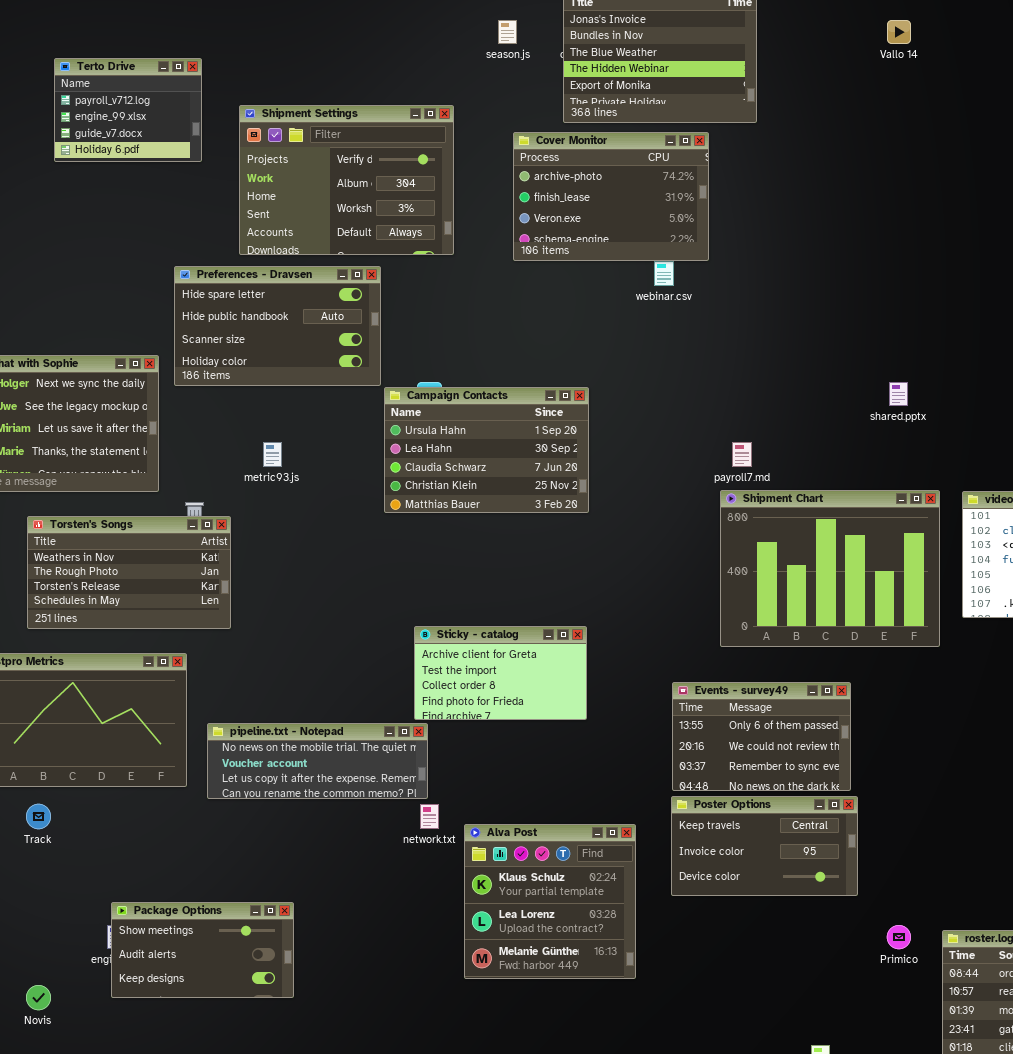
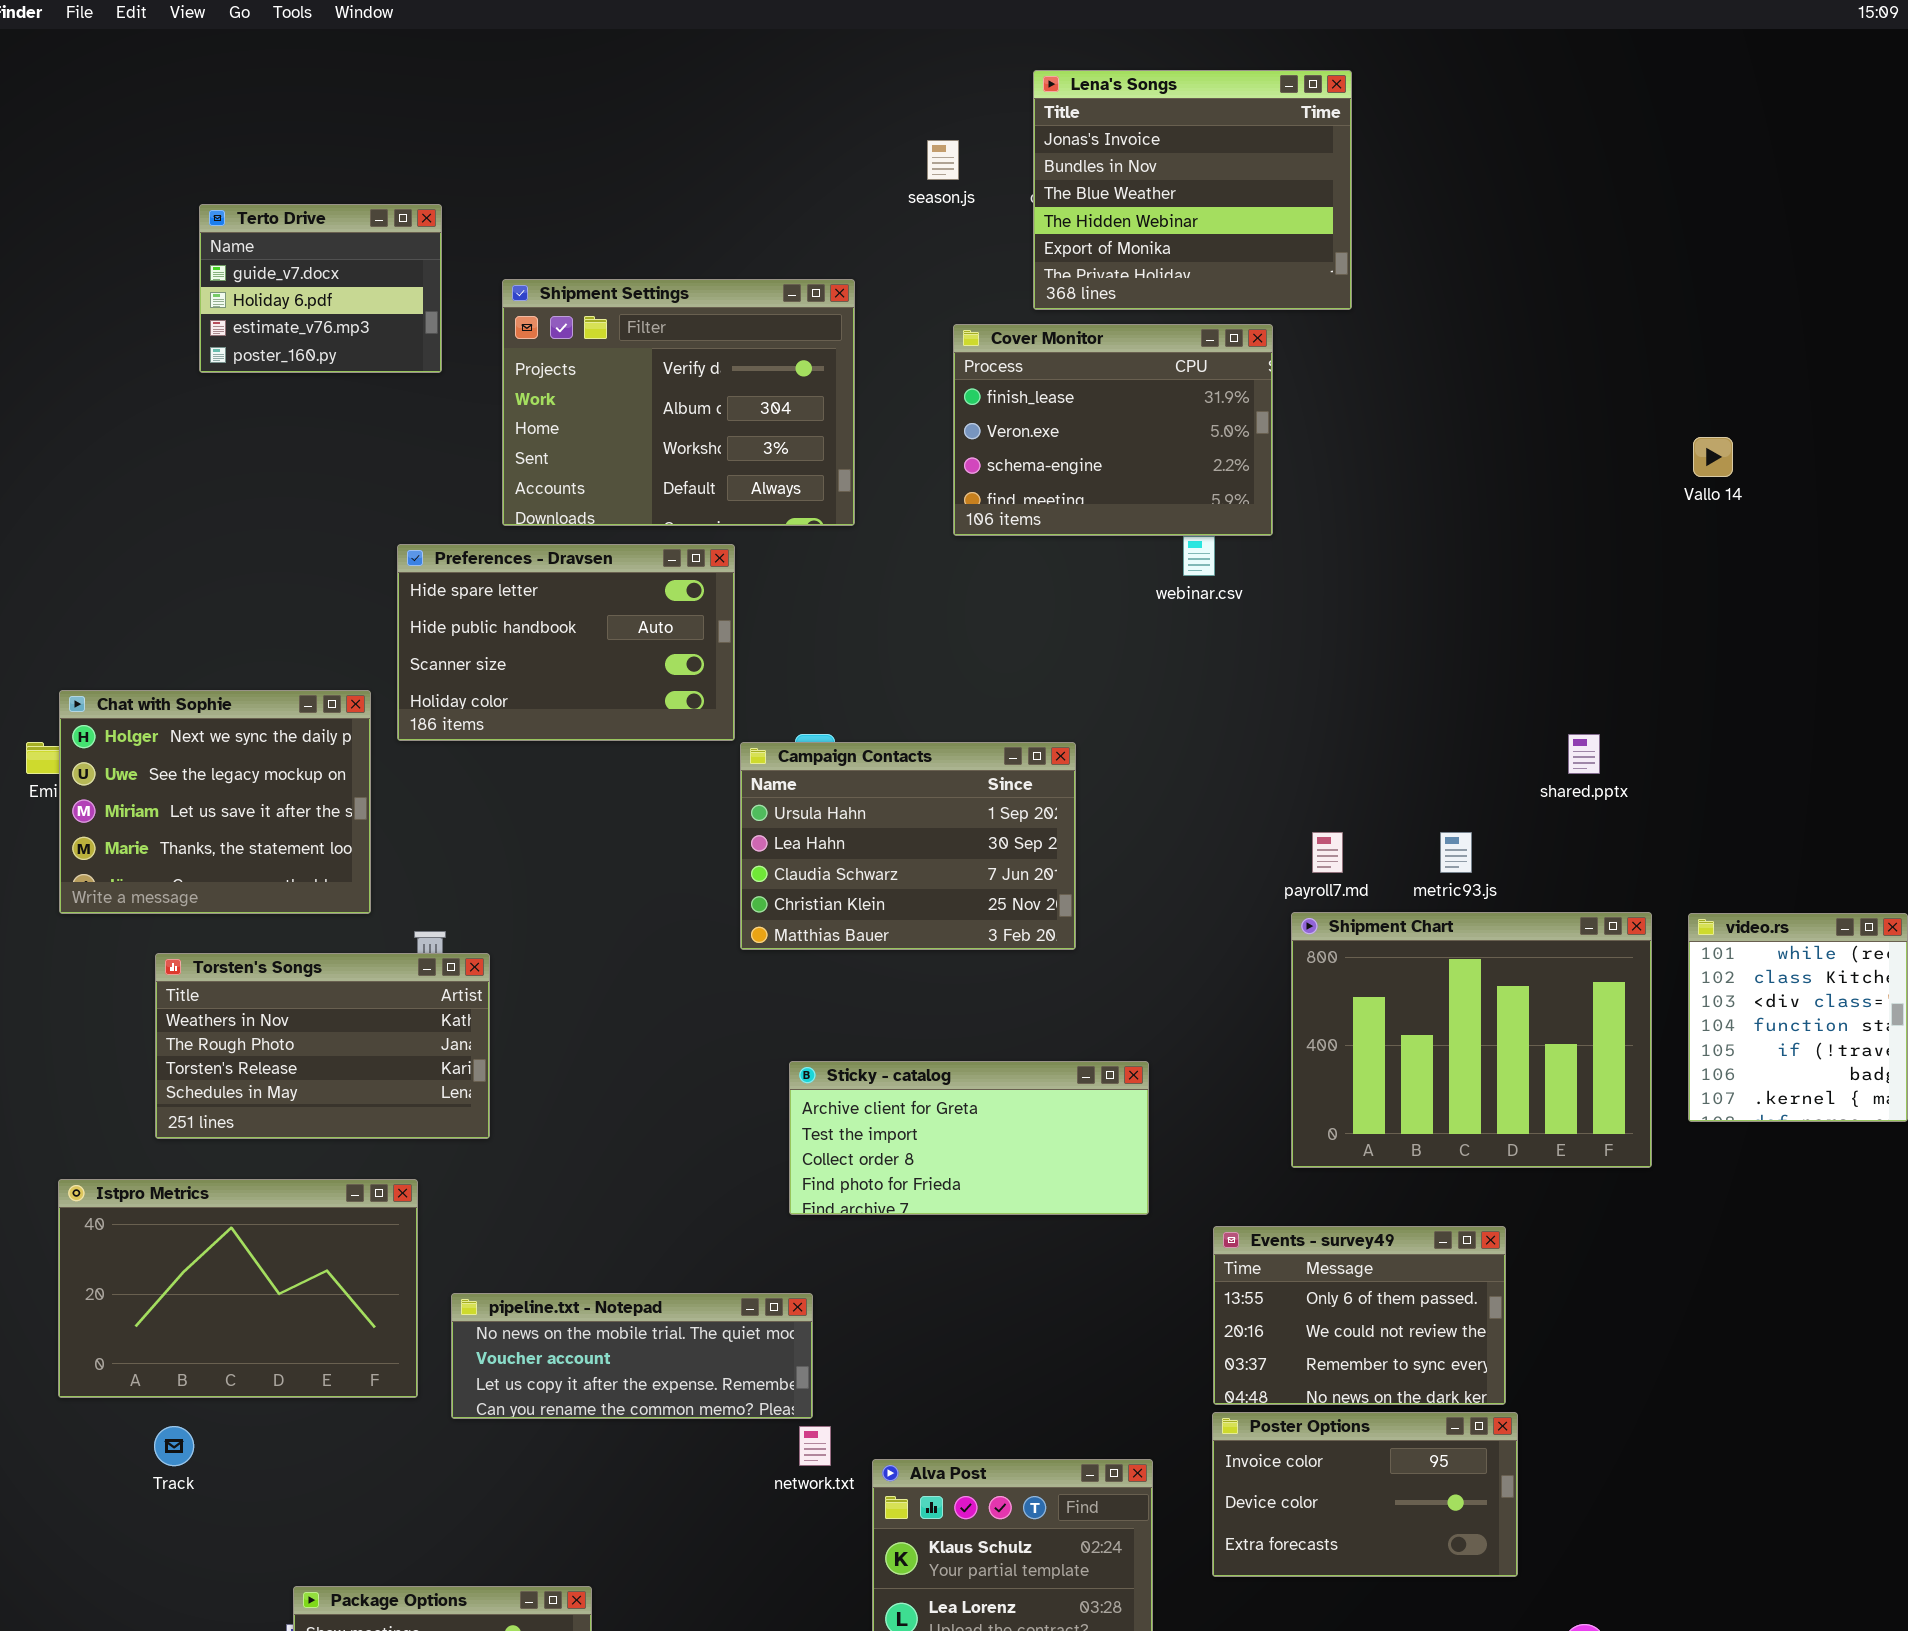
Vallo 14: [887,20,911,44] -> [1693,437,1733,477], moved
Terto Drive: [54,58,202,162] -> [199,204,442,373], scrolled down 2 rows
Cover Monitor: [513,132,709,261] -> [953,324,1273,536], scrolled down 1 row
metric93.js: [263,442,282,467] -> [1440,832,1472,873], moved
Sticky - catalog: [414,626,587,720] -> [789,1061,1149,1215], moved, resized
Poster Options: [671,796,858,896] -> [1212,1412,1518,1577], scrolled down 1 row

